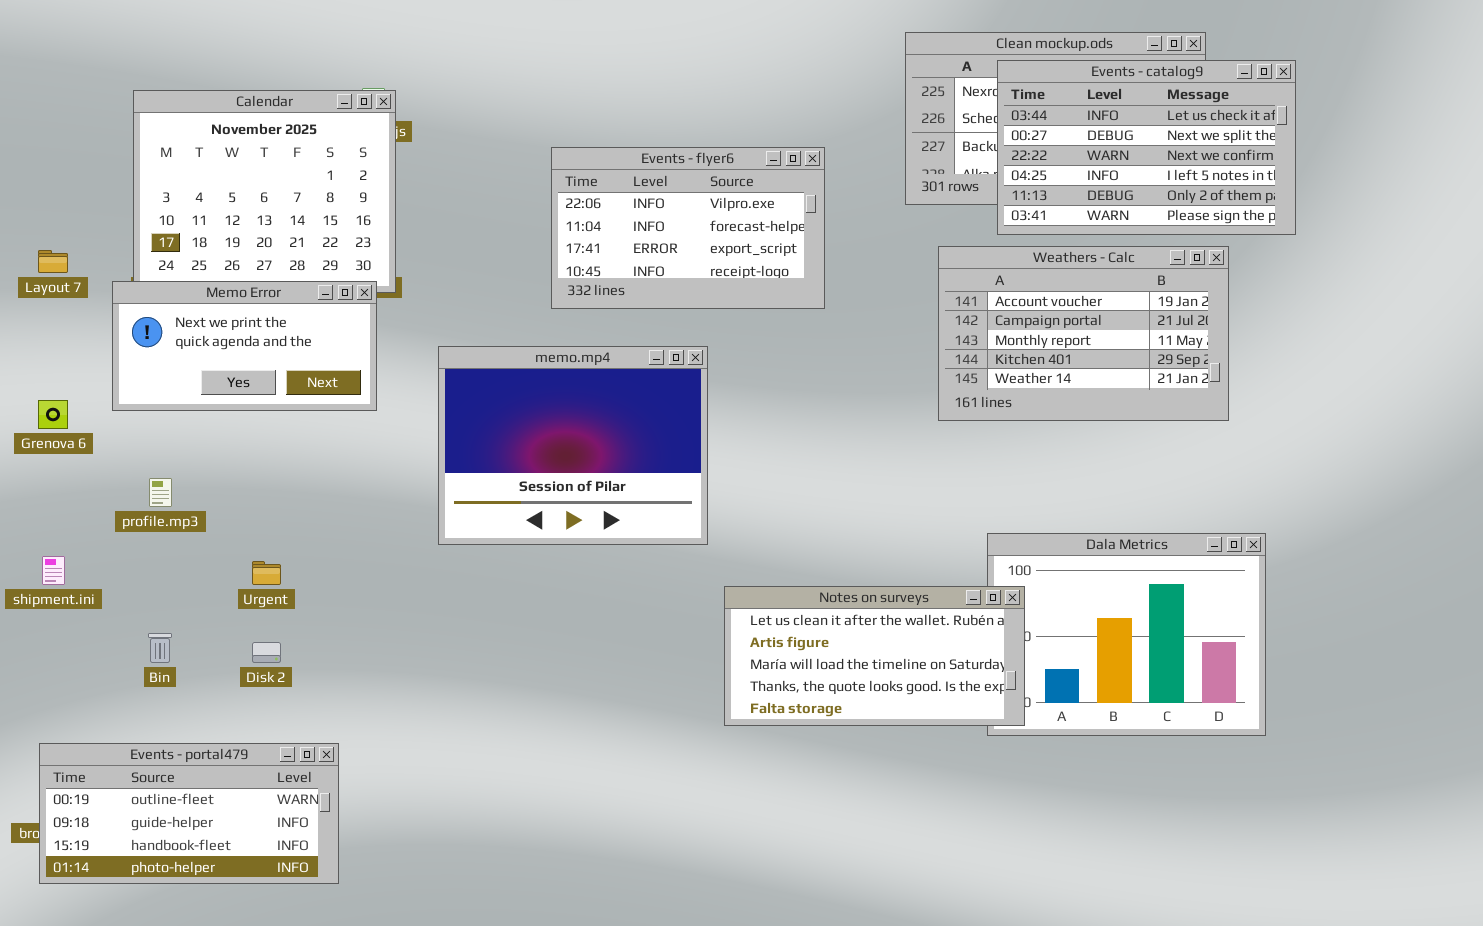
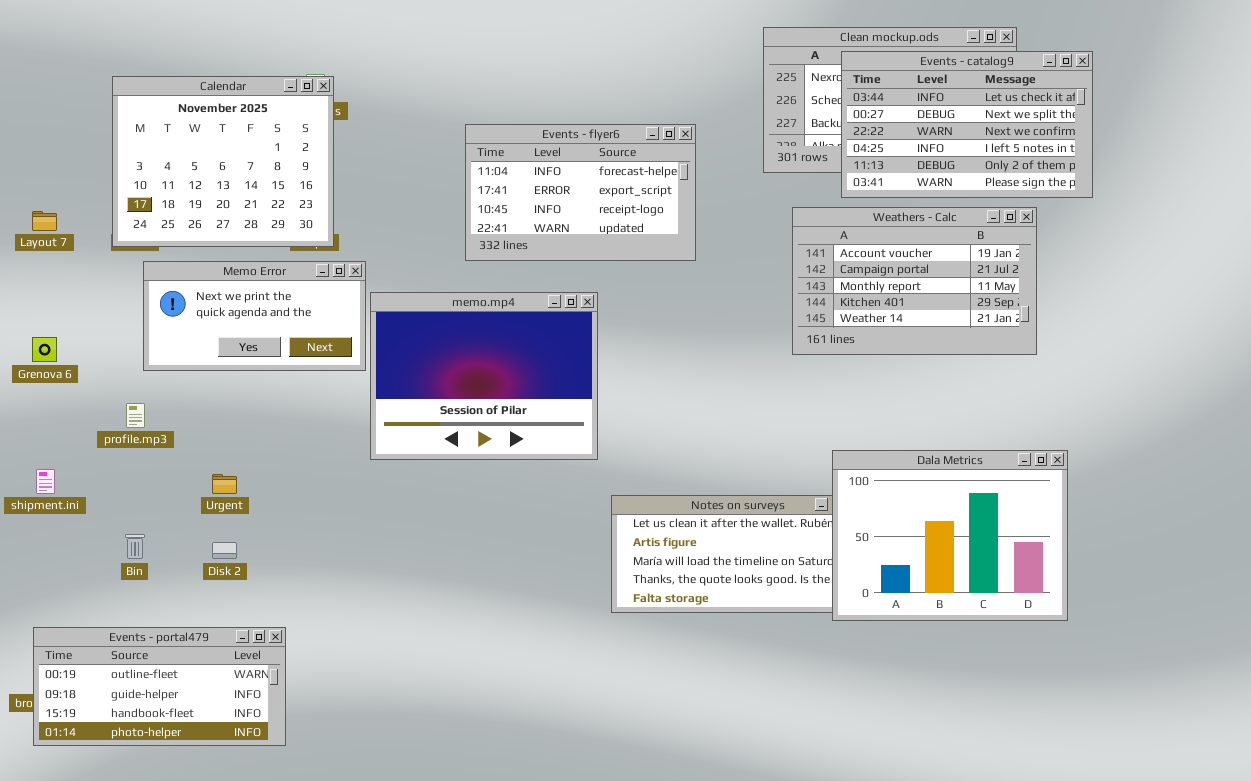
Events - flyer6: [551,147,825,309] -> [465,124,696,261], scrolled down 1 row
Memo Error: [112,281,377,411] -> [143,261,366,371], moved
Dala Metrics: [987,533,1266,736] -> [832,450,1068,621], raised

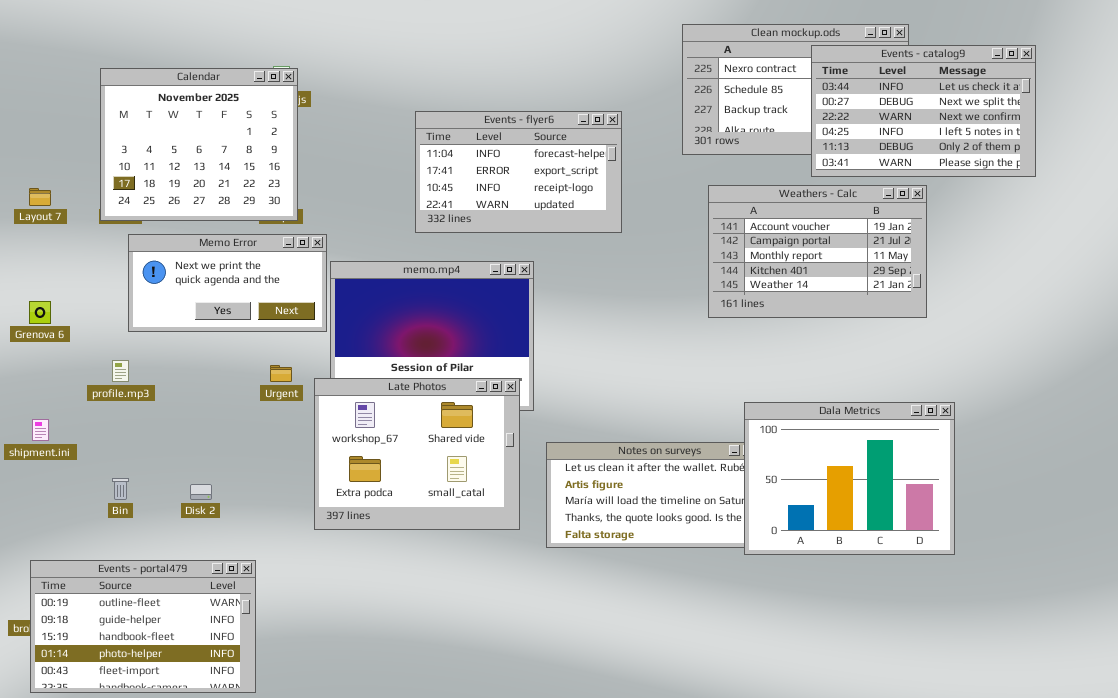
Events - catalog9: [841,51,1093,198] -> [811,45,1036,177], moved
Late Photos: none -> [314,378,520,530], opened
Urgent: [212,474,237,494] -> [270,365,292,382], moved
Events - portal479: [33,627,286,746] -> [30,560,256,693], resized

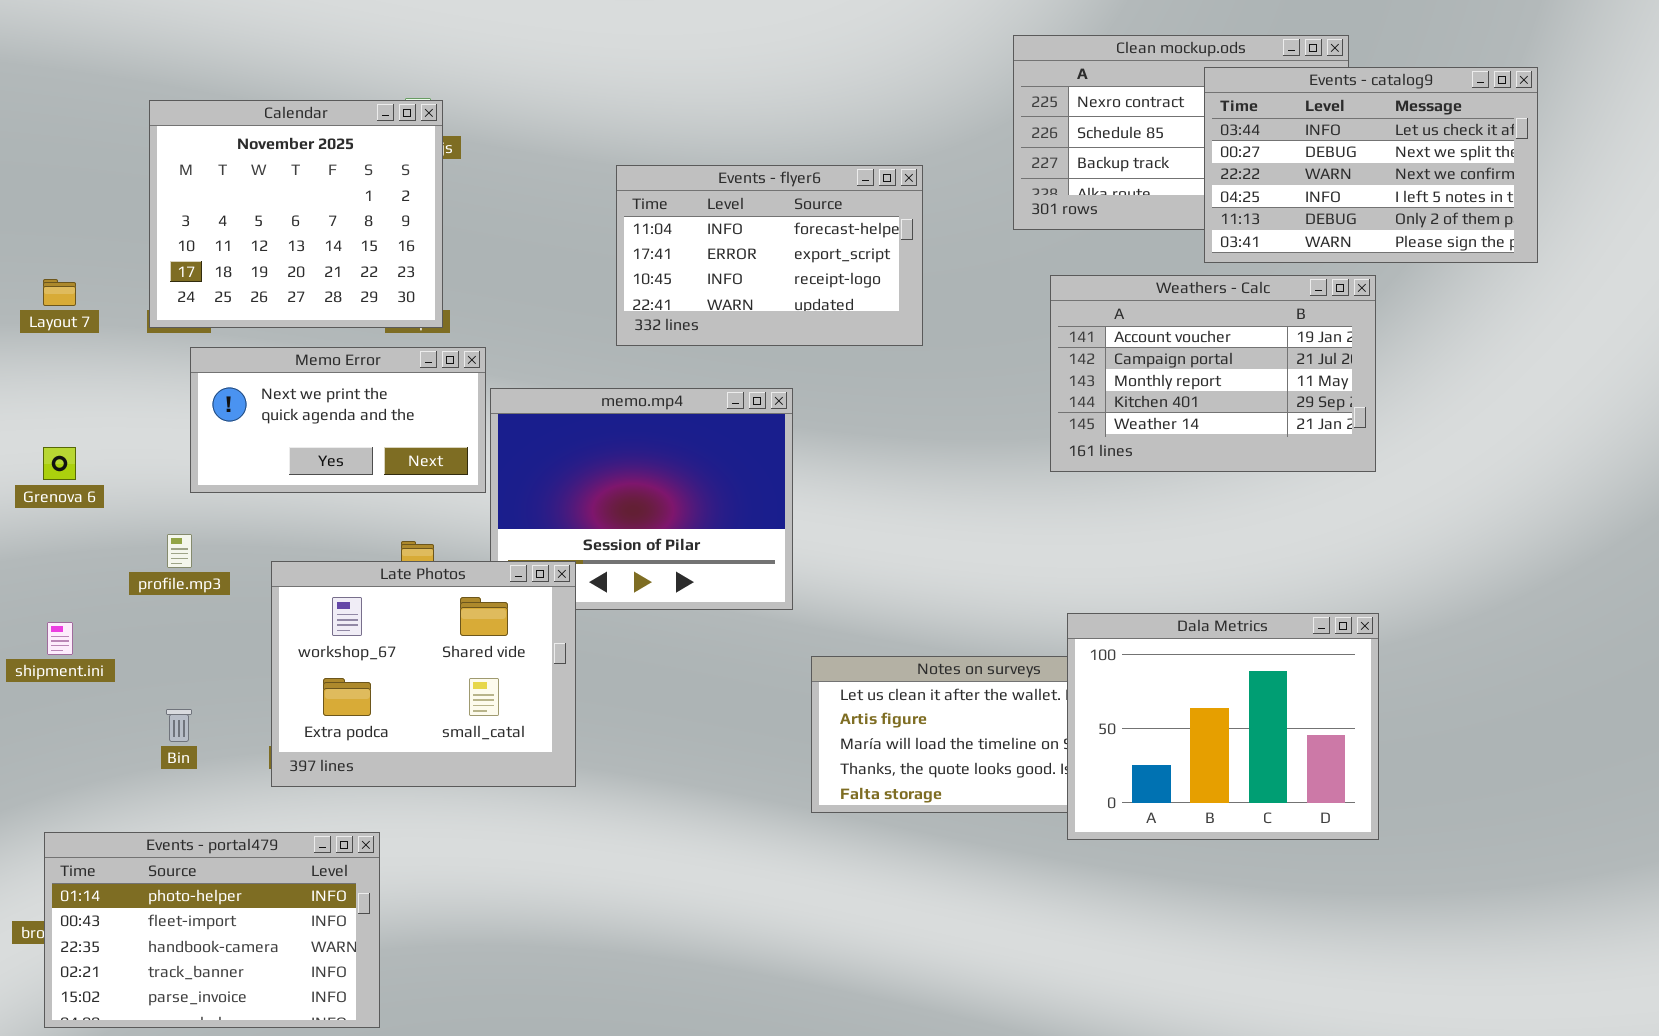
Late Photos: [314,378,520,530] -> [271,561,576,787], moved
Dala Metrics: [744,402,955,555] -> [1067,613,1379,840], moved
Events - portal479: [30,560,256,693] -> [44,832,380,1028], scrolled down 3 rows

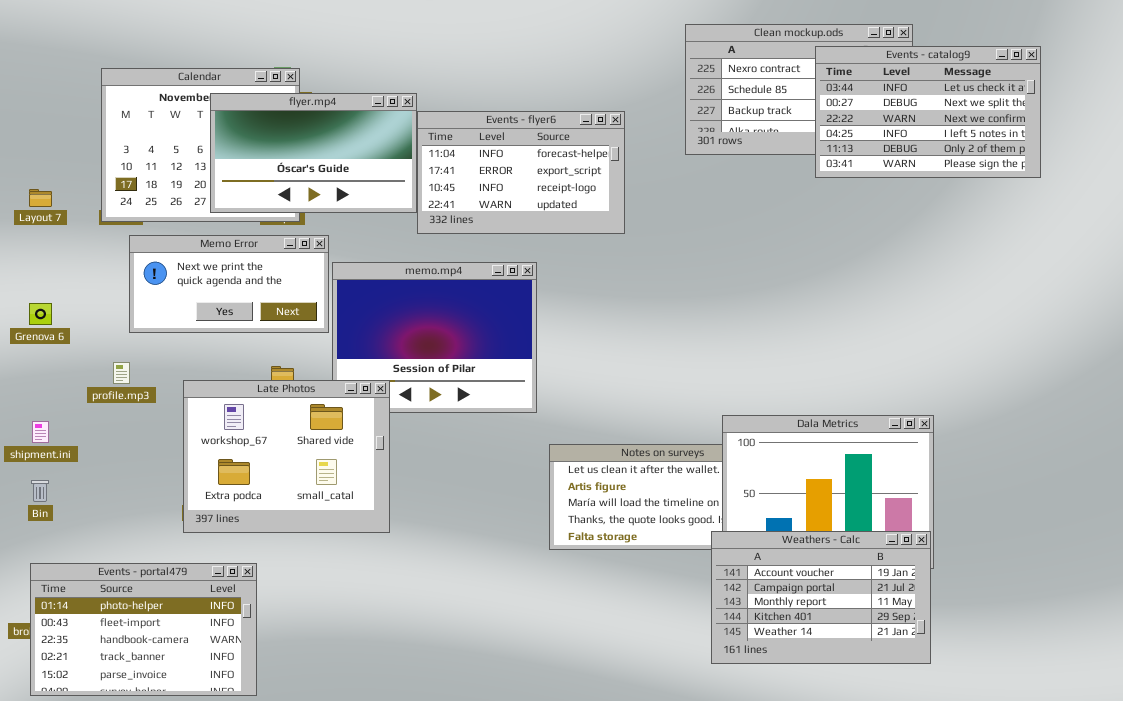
flyer.mp4: none -> [210,93,417,213], opened
Weathers - Calc: [1050,275,1376,472] -> [711,531,931,664], moved
Bin: [166,709,192,742] -> [31,480,49,502], moved

